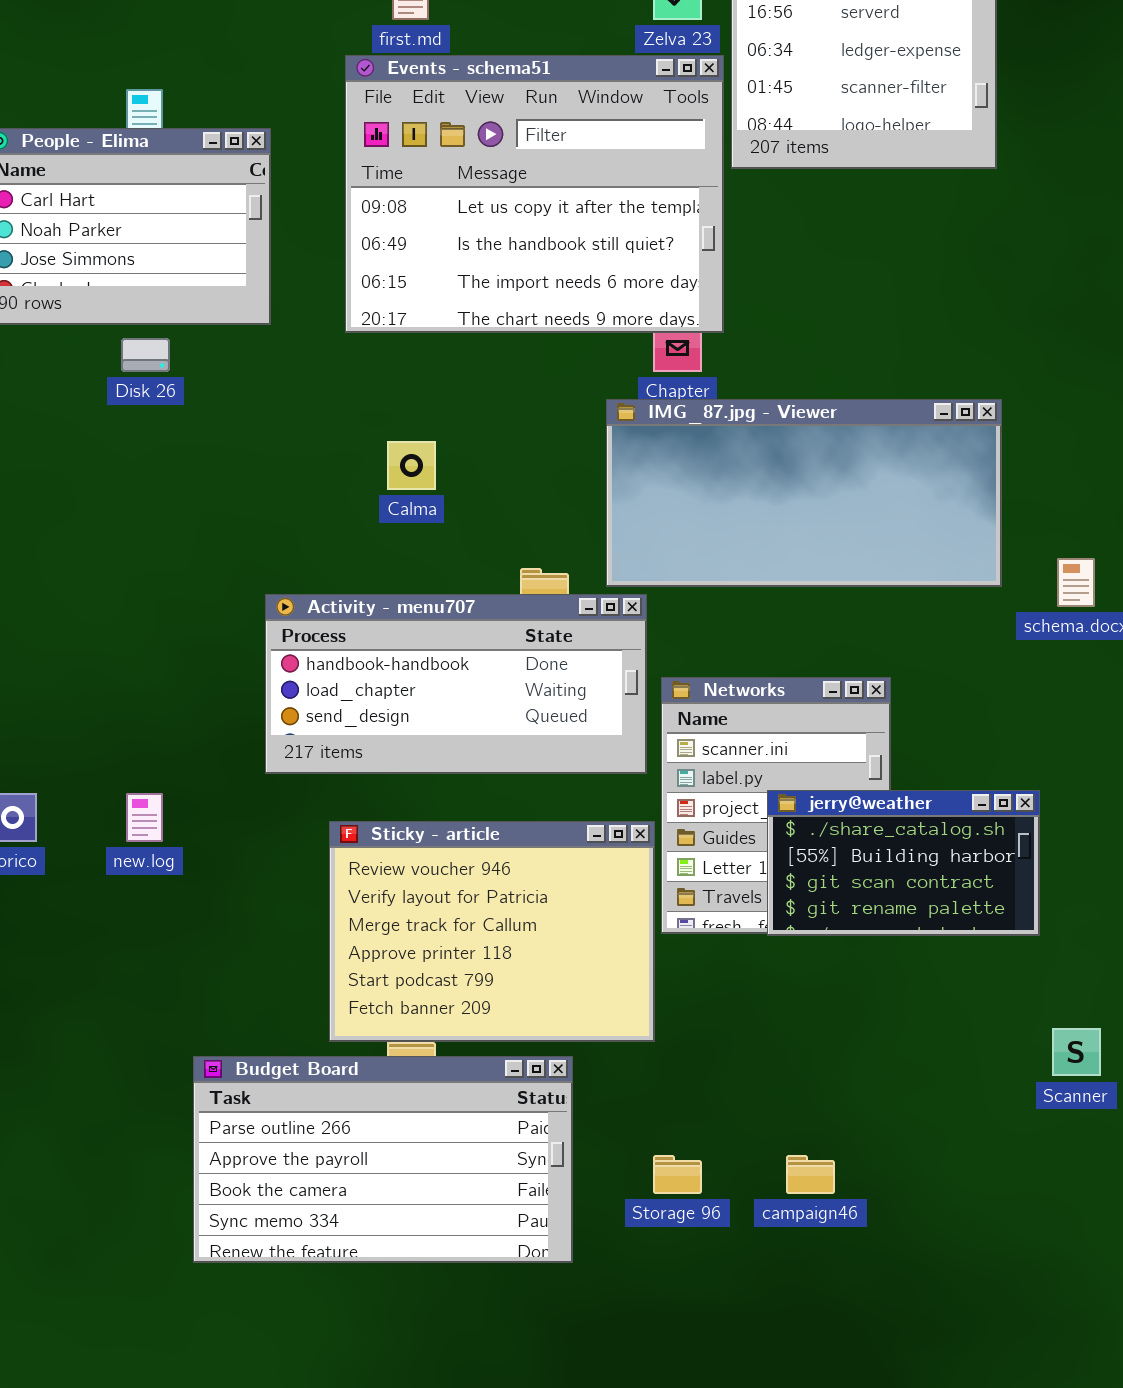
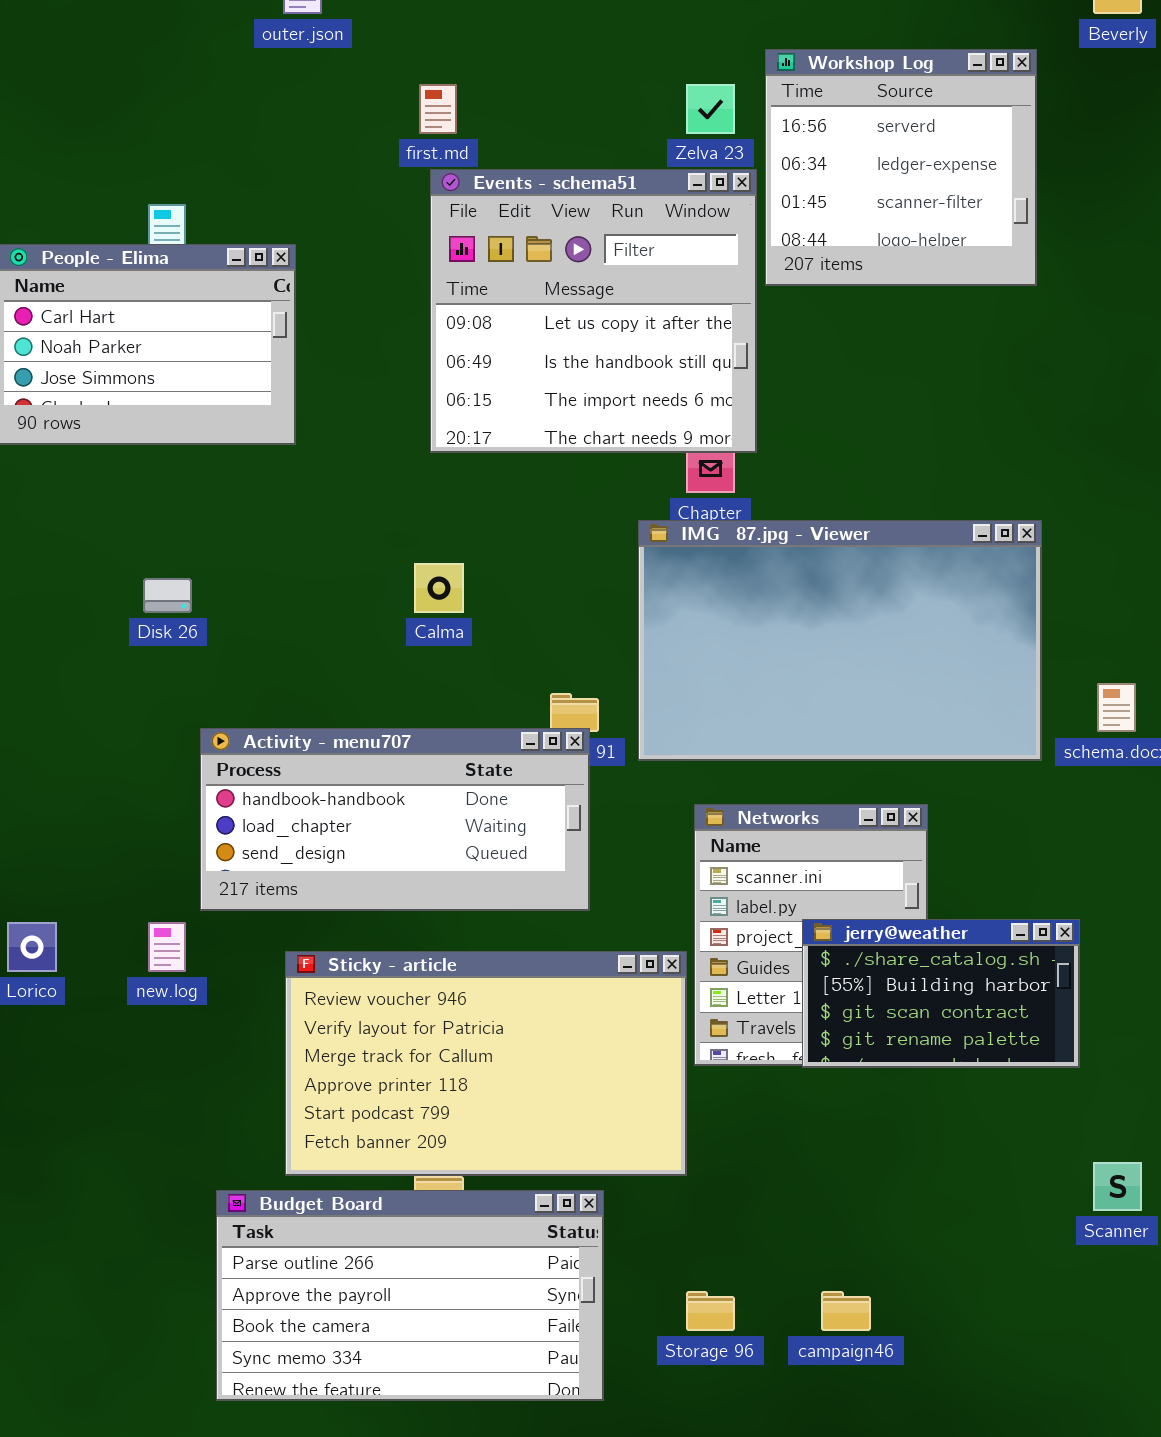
Events - schema51: [345,55,724,333] -> [430,169,757,453], resized
Disk 26: [121,338,170,372] -> [143,578,192,613], moved
IMG_87.jpg - Viewer: [606,399,1002,587] -> [638,520,1042,761], resized
Activity - menu707: [265,594,647,774] -> [200,728,590,911], moved
Sticky - article: [329,821,655,1042] -> [285,951,687,1176], resized

